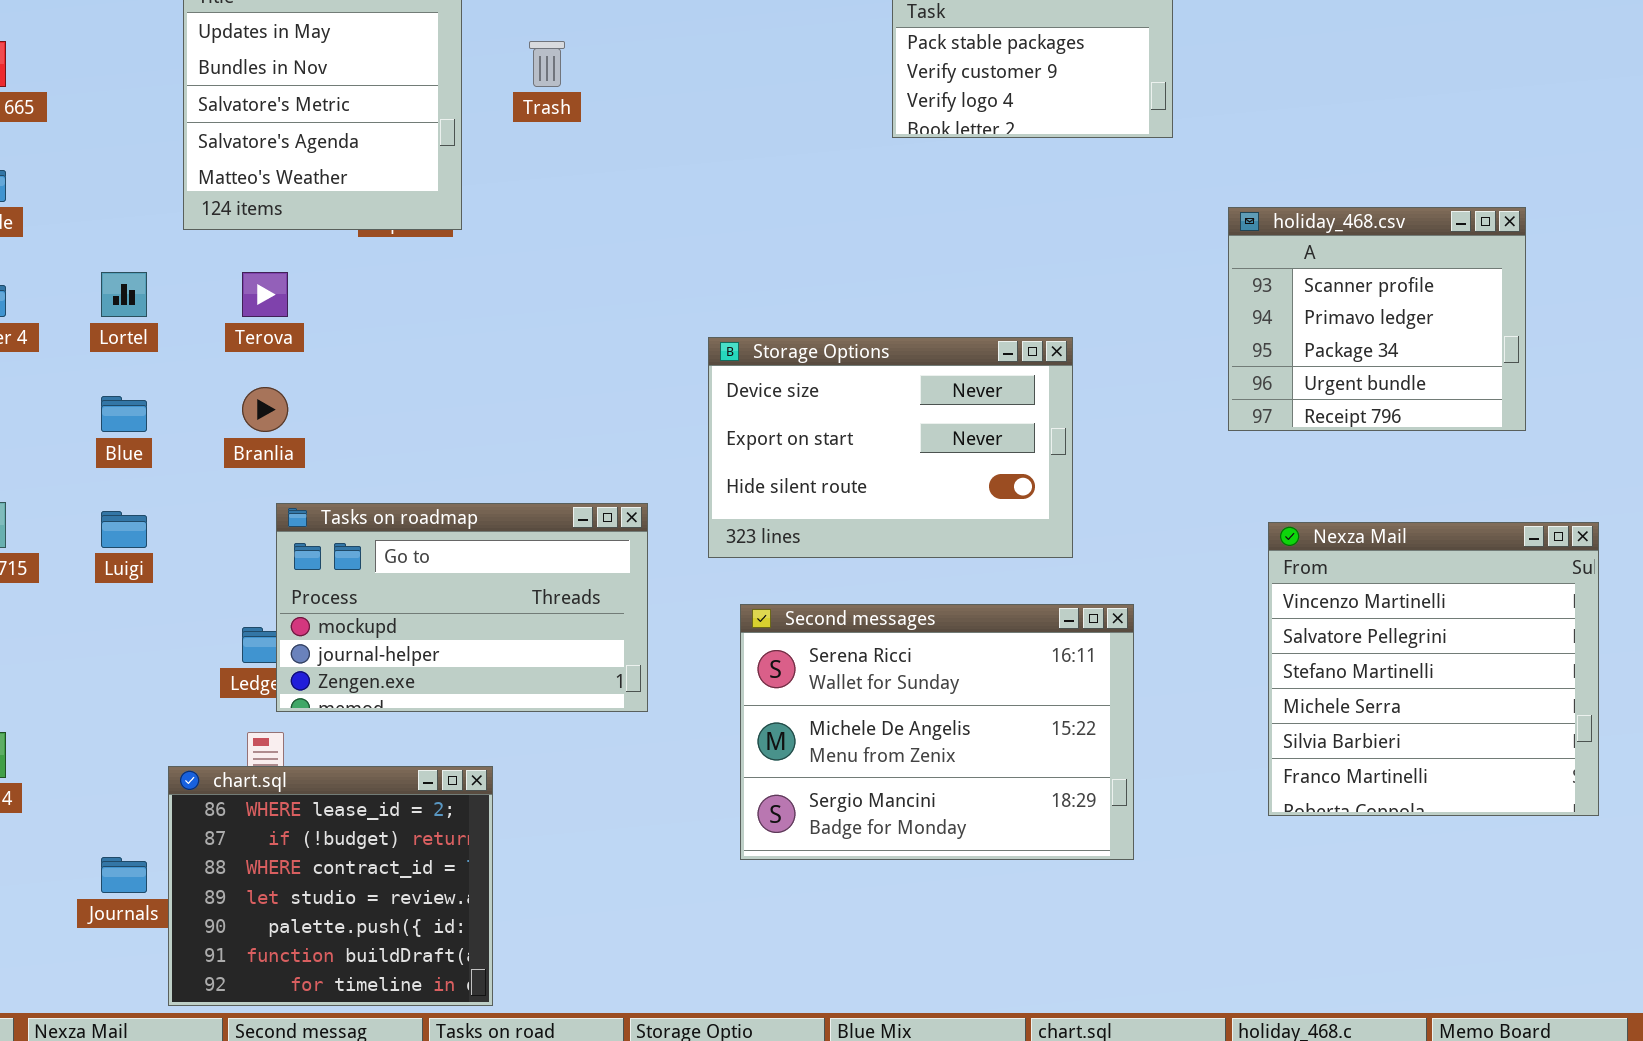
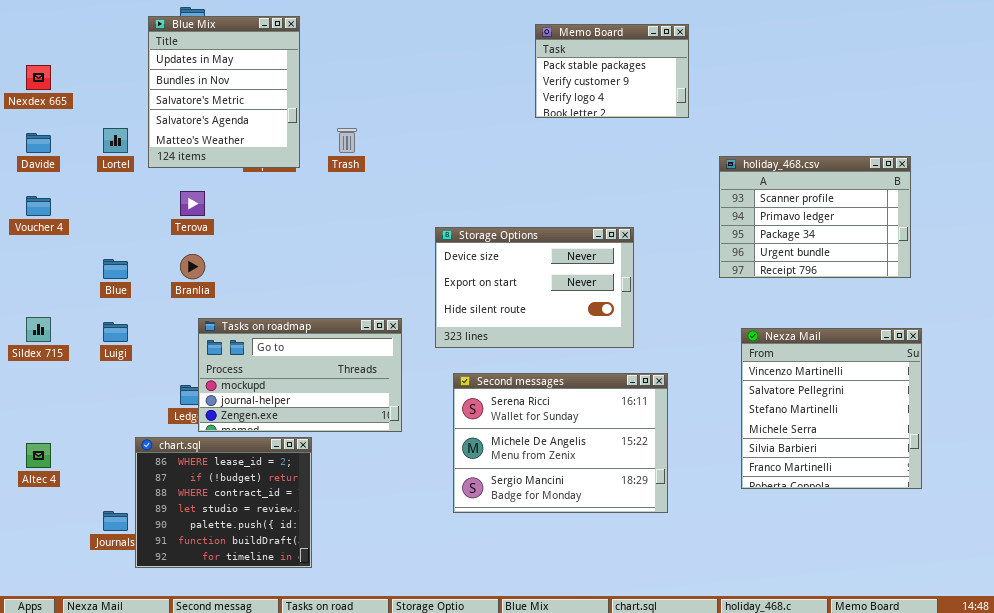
Trash: [529,41,565,87] -> [337,128,357,153], moved
holiday_468.csv: [1228,207,1526,431] -> [719,156,911,278], resized
Lortel: [101,272,147,317] -> [103,128,128,153], moved
chart.sql: [168,766,493,1006] -> [135,437,312,568], moved

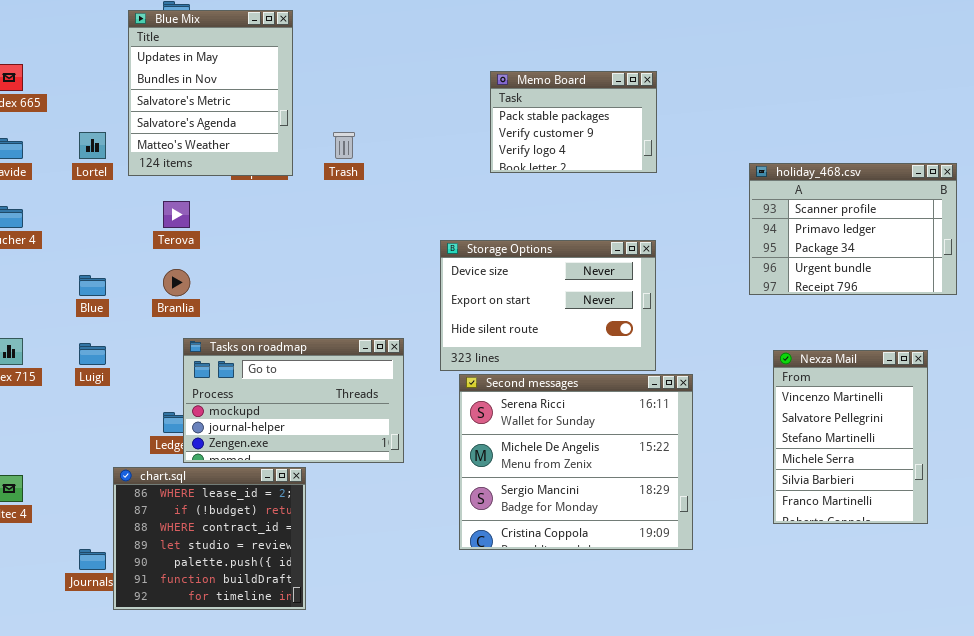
Memo Board: [535,24,689,118] -> [490,71,657,173], moved
Nexza Mail: [741,328,922,489] -> [773,350,928,524], resized
Second messages: [453,373,668,513] -> [459,374,693,550], resized

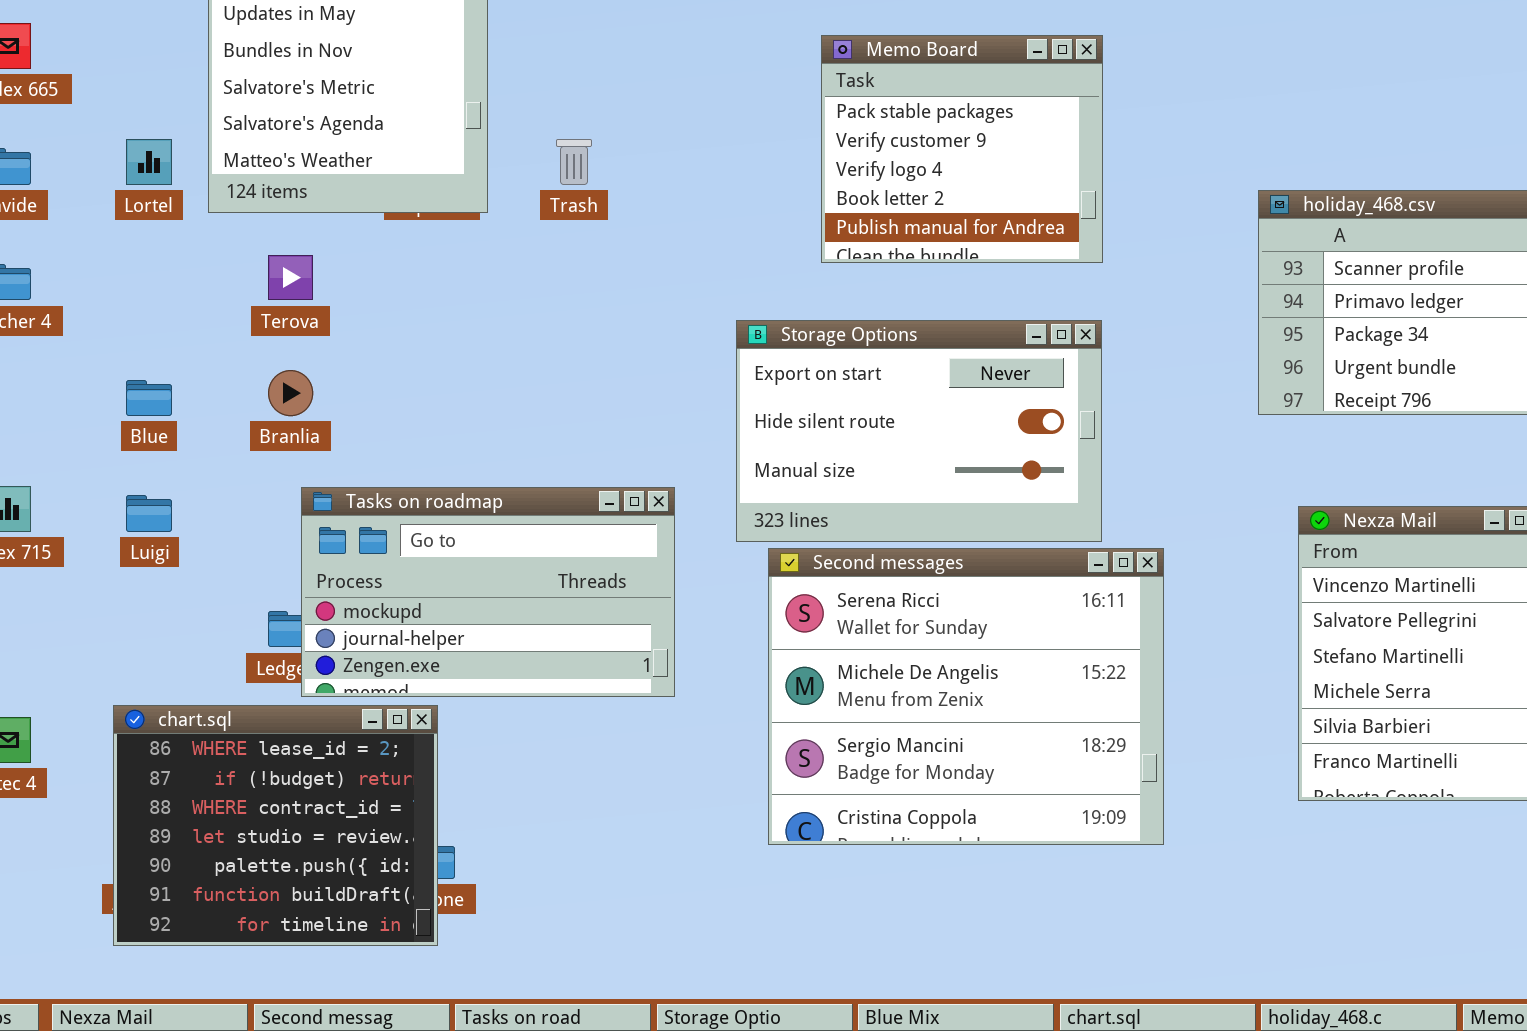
Memo Board: [490,71,657,173] -> [821,35,1103,263], resized
Storage Options: [440,240,656,371] -> [736,320,1102,542], scrolled down 1 row
chart.sql: [113,467,306,610] -> [113,705,438,946], moved

